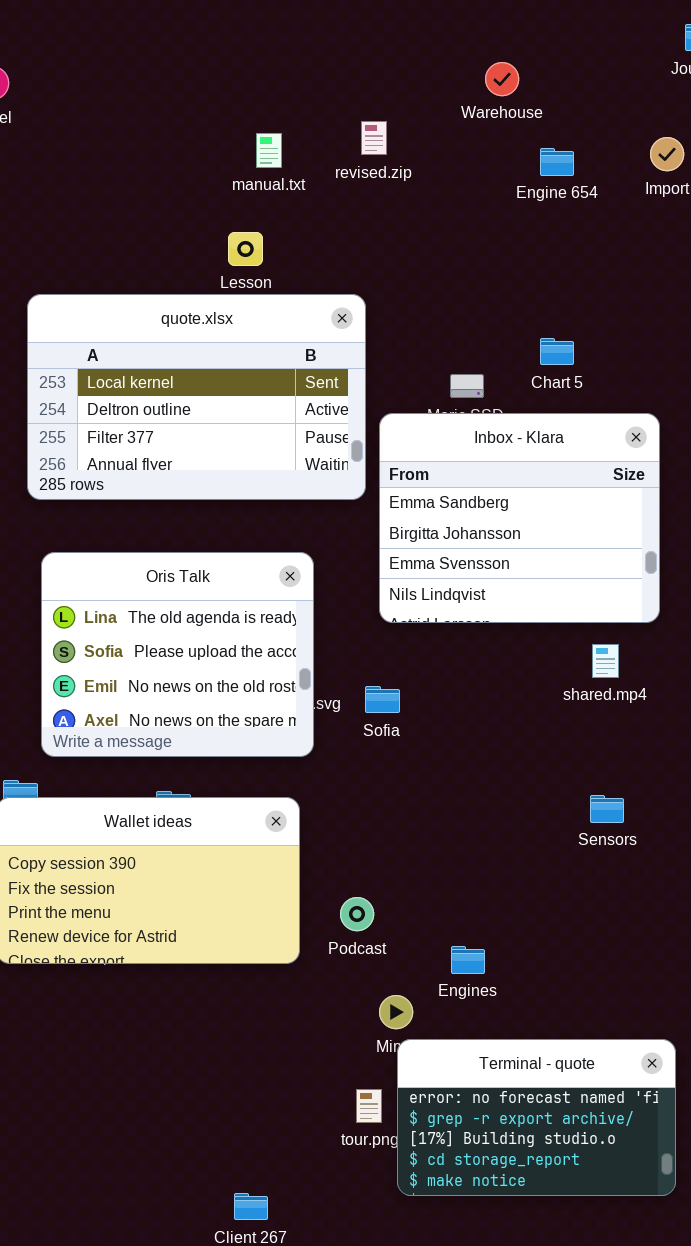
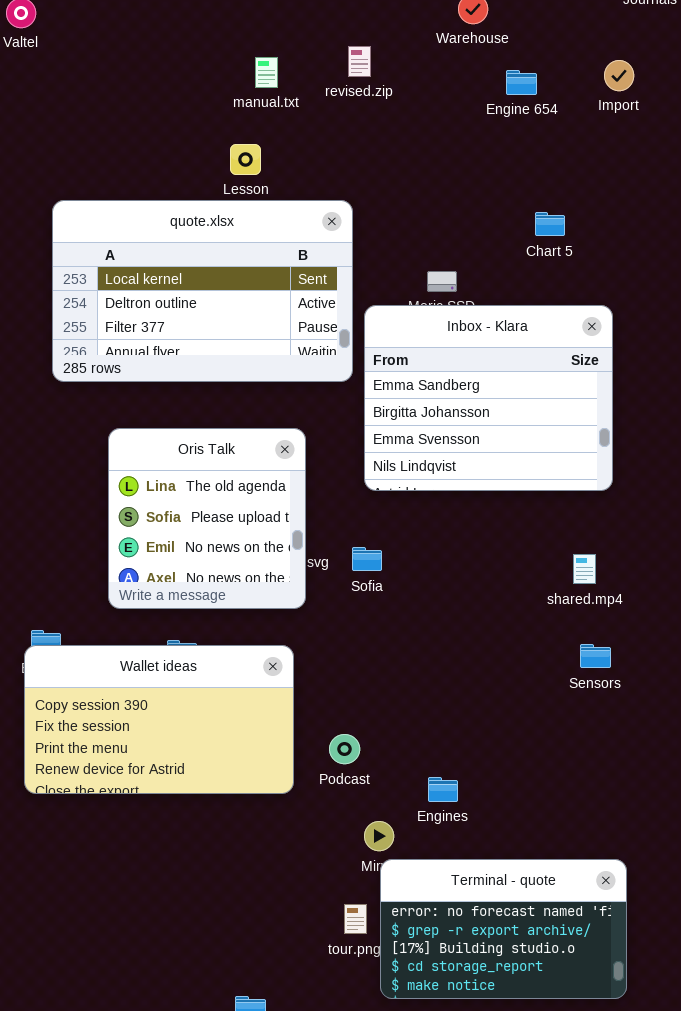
Chart 5: [540,338,574,365] -> [535,212,565,236], moved
Oris Talk: [41,552,314,757] -> [108,428,306,609], resized
shared.mp4: [592,644,619,678] -> [573,554,596,584], moved
Sensors: [590,795,624,823] -> [580,644,611,668], moved

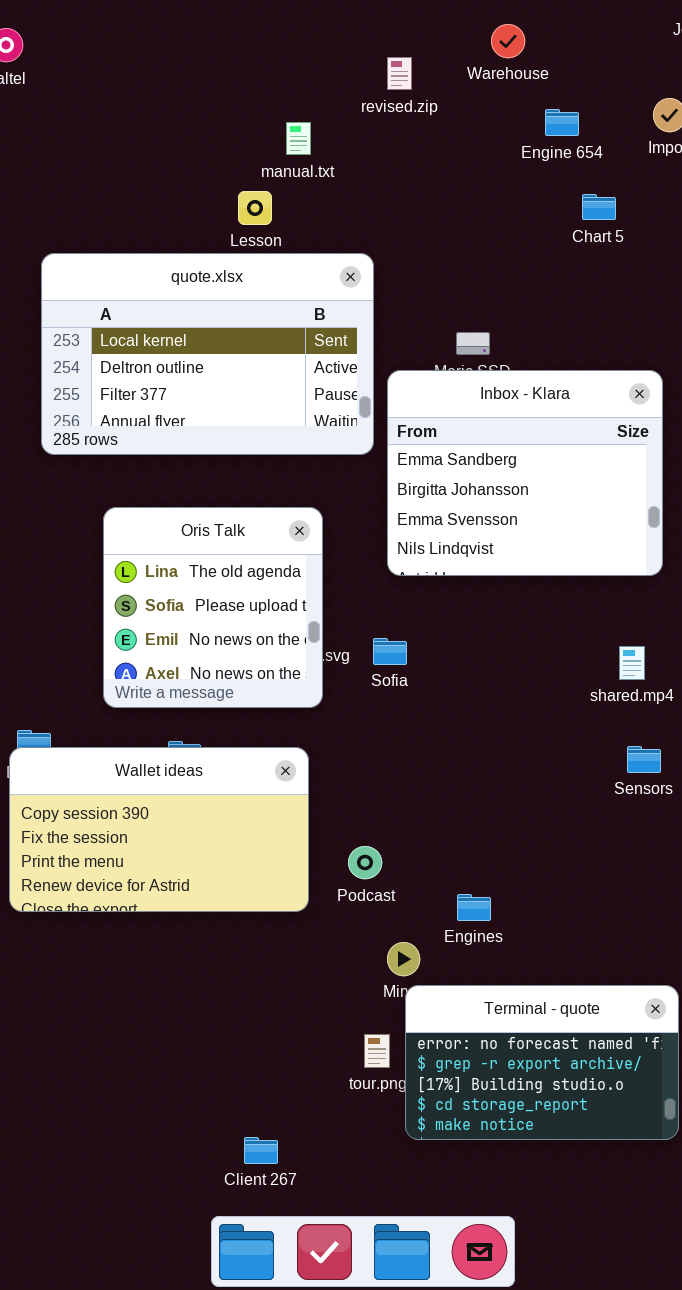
revised.zip: [348,46,371,77] -> [387,57,412,90], moved
manual.txt: [255,57,278,88] -> [286,122,311,155], moved
Chart 5: [535,212,565,236] -> [582,194,616,220], moved

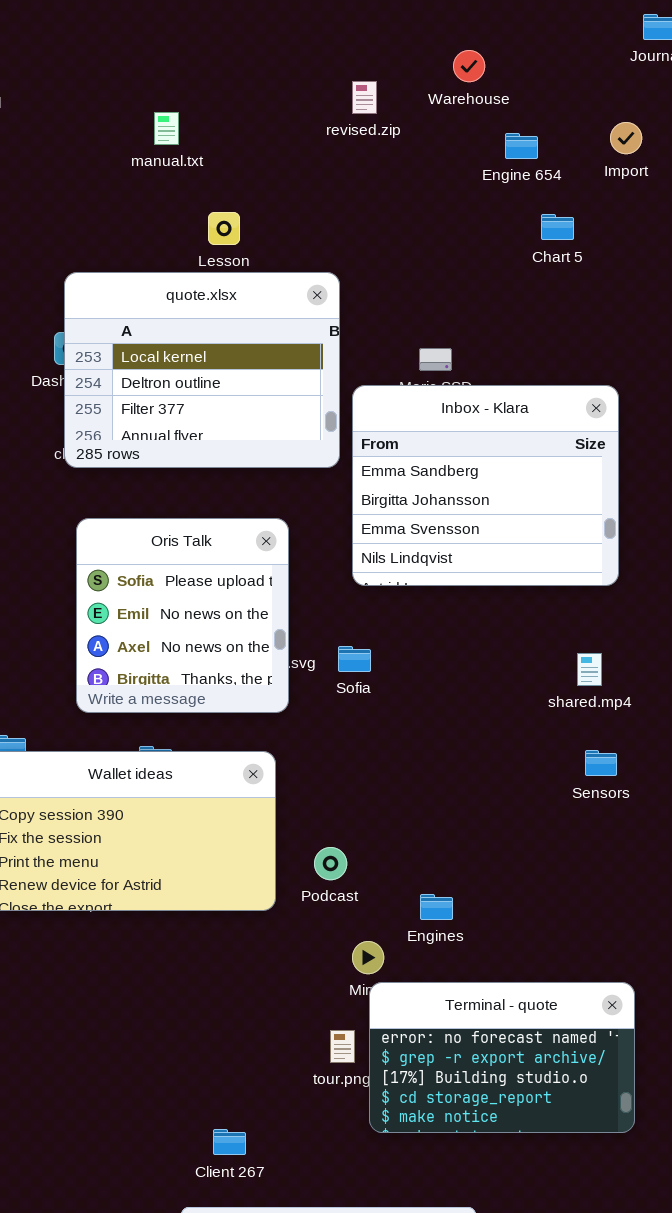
manual.txt: [286,122,311,155] -> [154,112,179,145], moved
quote.xlsx: [41,253,374,455] -> [64,272,340,468], resized
Oris Talk: [103,507,323,708] -> [76,518,289,713], scrolled down 1 row

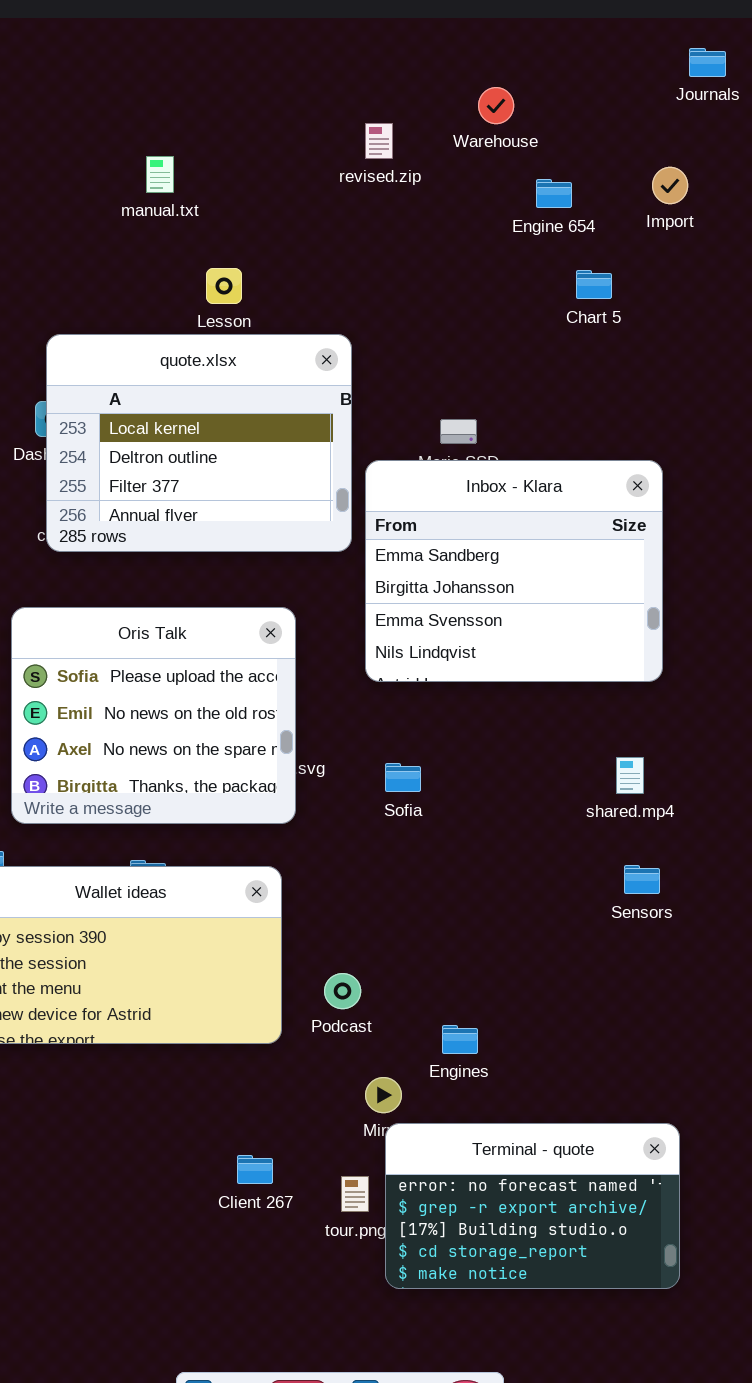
Oris Talk: [76,518,289,713] -> [11,607,296,824], resized
Sofia: [338,646,371,672] -> [385,763,421,792], moved
Client 267: [213,1129,246,1155] -> [237,1155,273,1184], moved

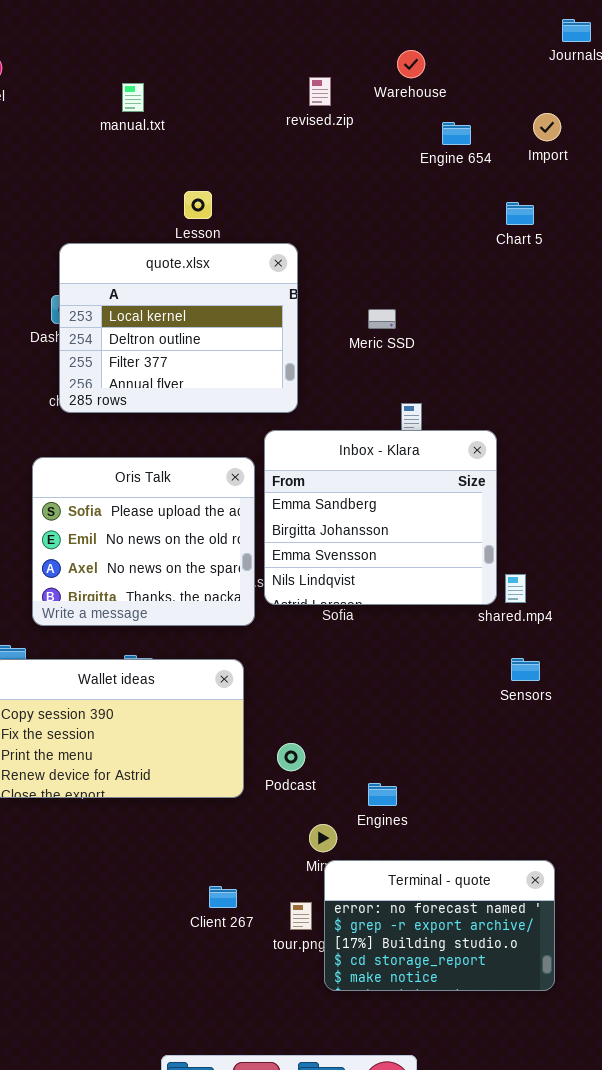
manual.txt: [146,156,174,193] -> [122,83,144,112], moved
Chart 5: [576,270,612,299] -> [506,202,534,225], moved
Inbox - Klara: [365,460,663,682] -> [264,430,497,605], moved

